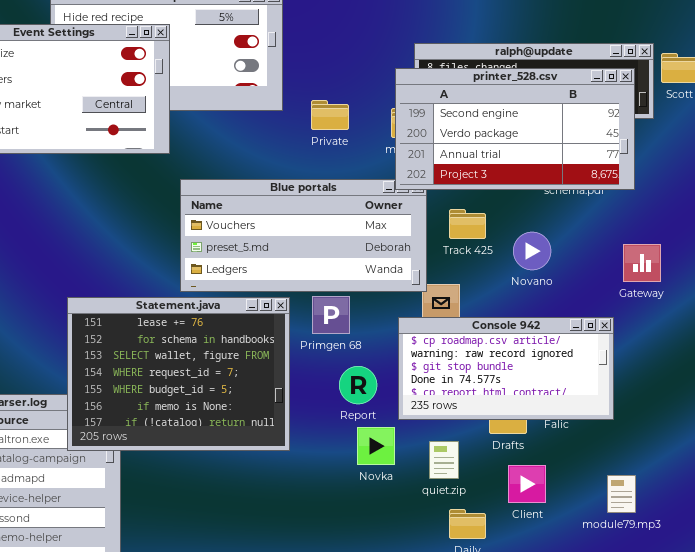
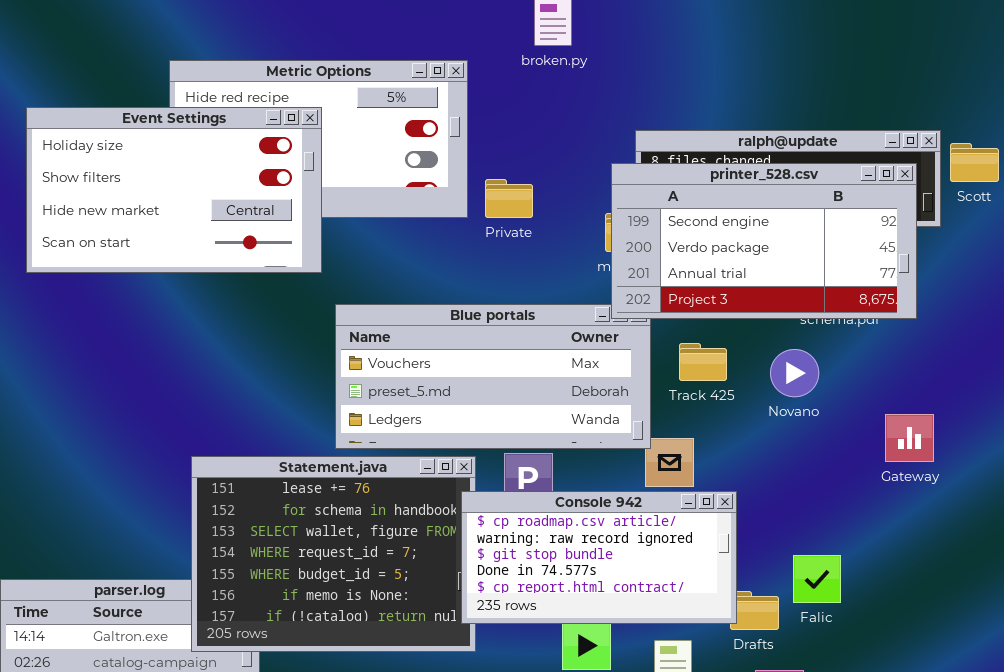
Private: [311,100,349,130] -> [485,179,533,218], moved
Novano: [513,232,551,270] -> [770,349,819,397], moved
Gateway: [623,244,661,282] -> [885,414,934,462], moved
Console 942: [398,317,614,420] -> [461,491,737,624], moved

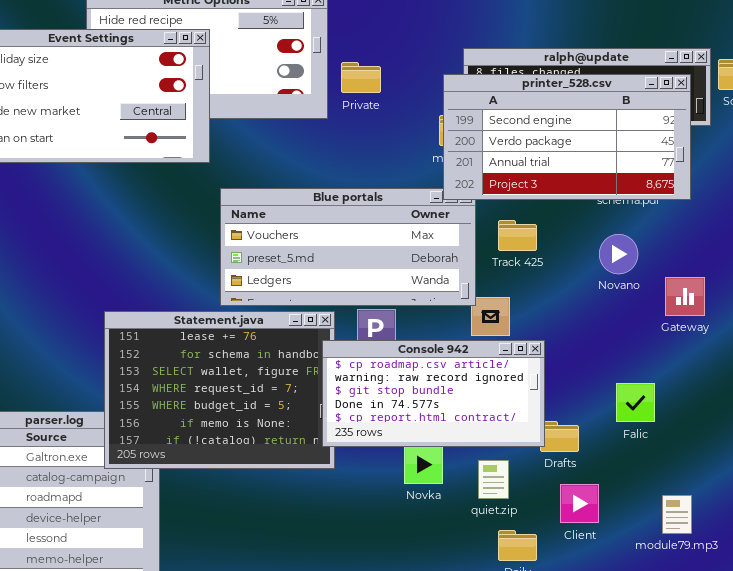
Private: [485,179,533,218] -> [341,62,381,93], moved
Novano: [770,349,819,397] -> [599,234,638,274], moved
Falic: [793,555,841,603] -> [616,383,655,422], moved

